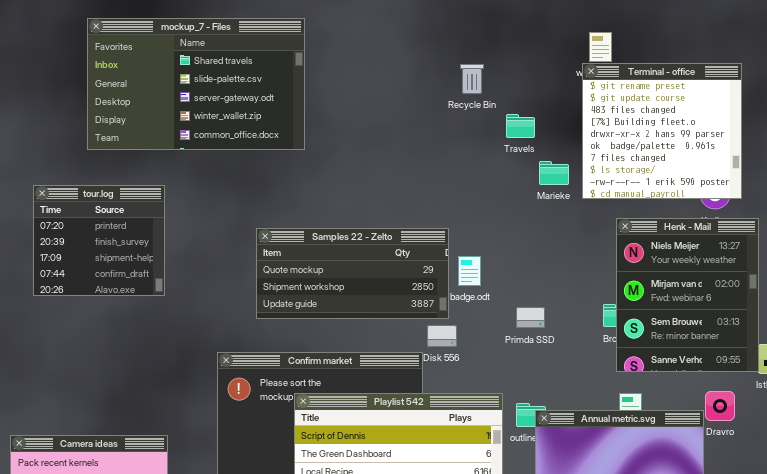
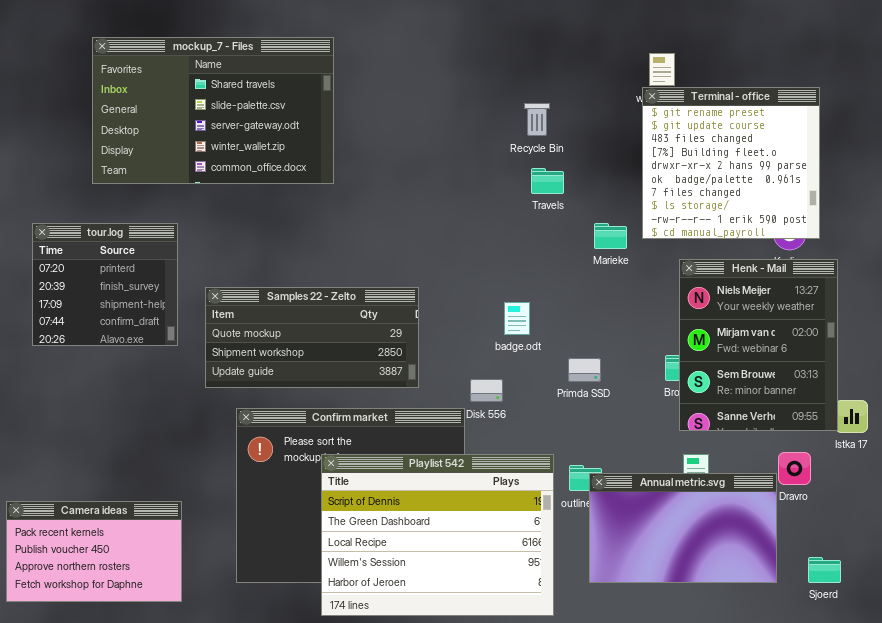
Recycle Bin: [460,64,484,94] -> [524,103,550,136], moved
Travels: [506,114,535,138] -> [531,168,564,194], moved
Marieke: [539,161,569,185] -> [594,223,627,249], moved
Samples 22 - Zelto: [256,228,449,319] -> [205,287,419,388], moved

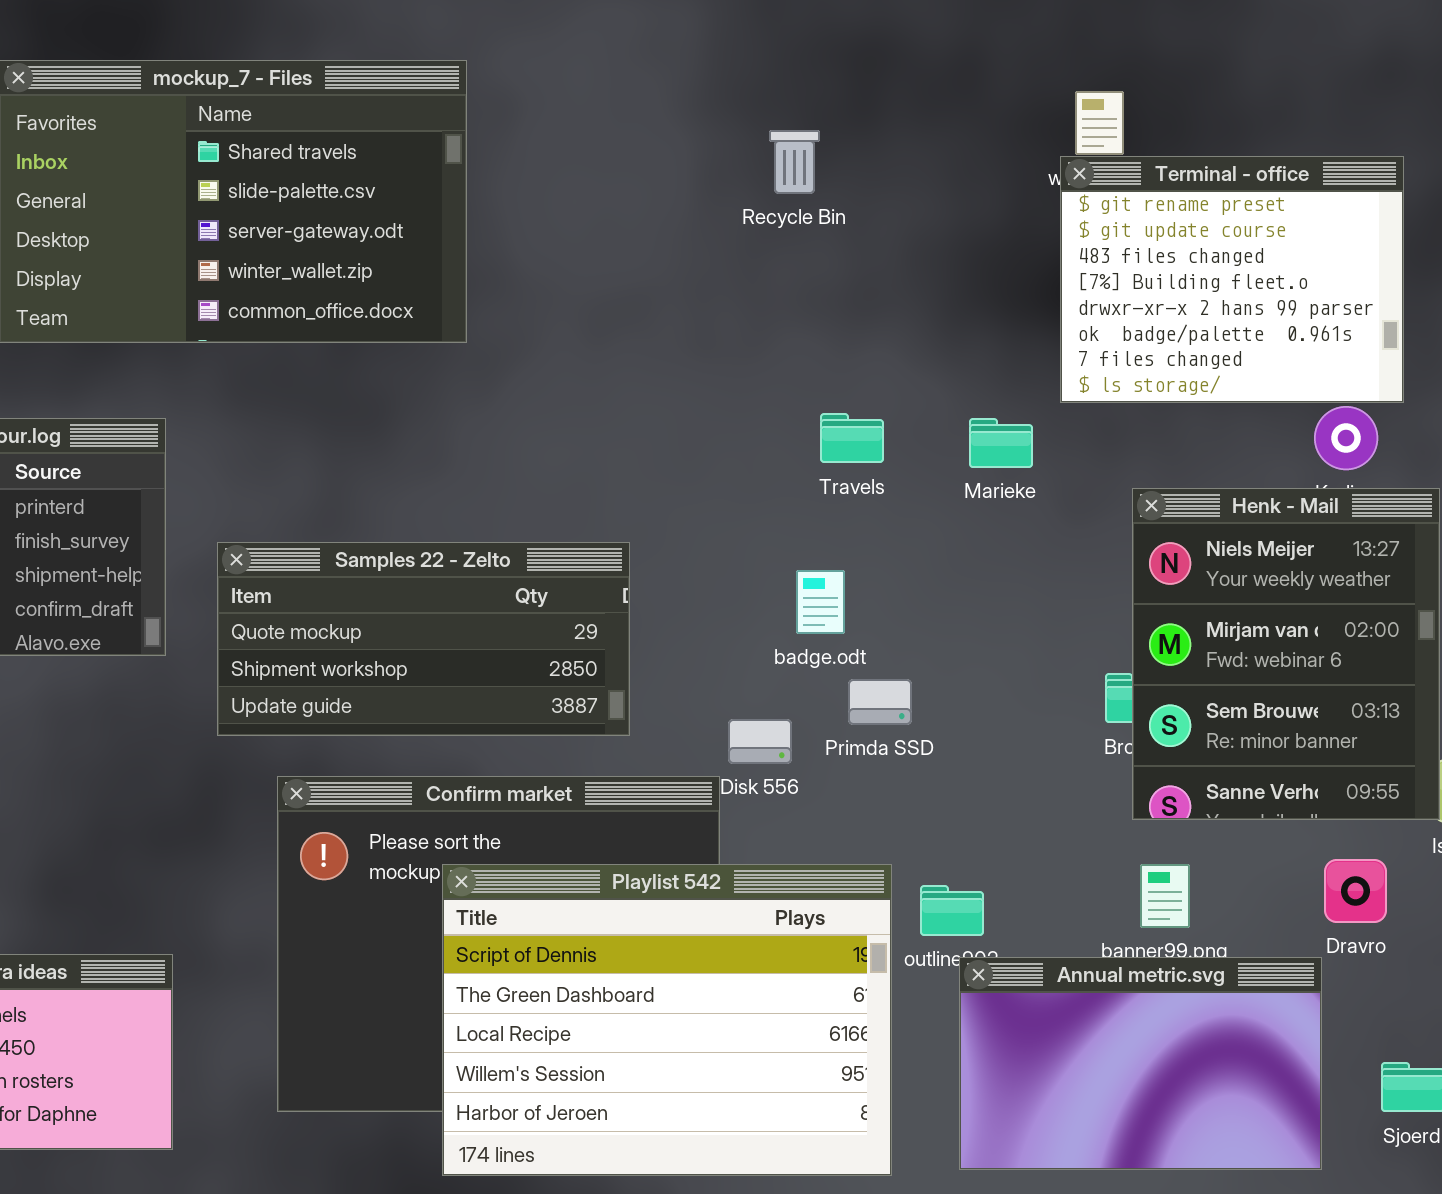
Terminal - office: [642,87,820,239] -> [1060,156,1404,403], resized
Recycle Bin: [524,103,550,136] -> [769,130,820,194], moved
Travels: [531,168,564,194] -> [820,413,884,463], moved
Primda SSD: [568,358,601,382] -> [848,679,912,725], moved
Annual metric.svg: [589,473,777,583] -> [959,957,1322,1170], moved

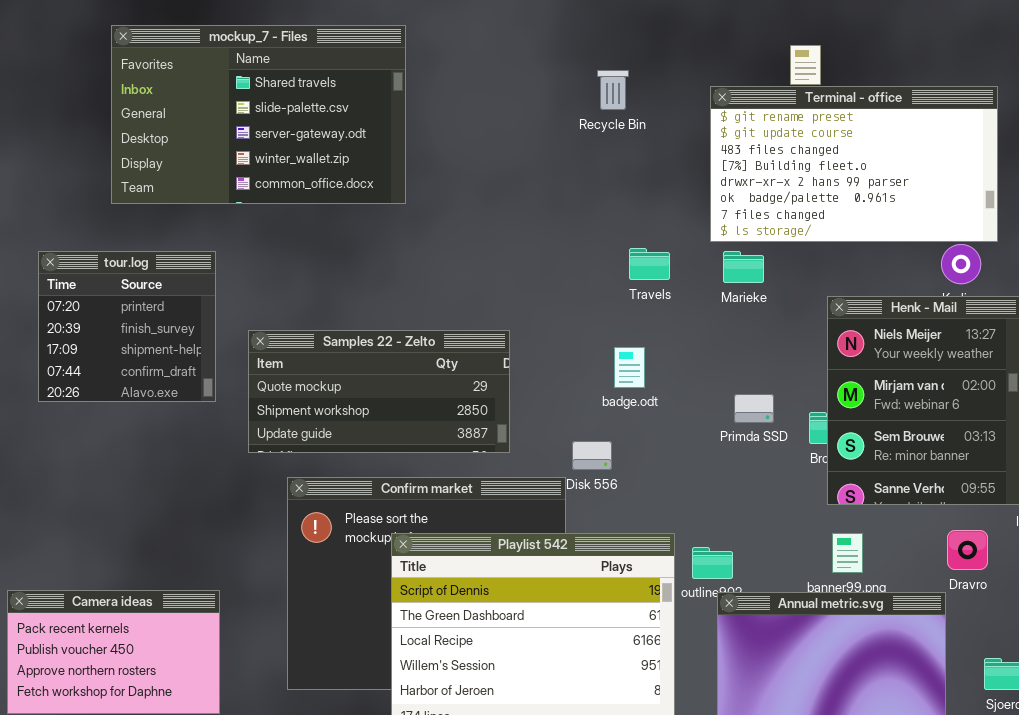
Terminal - office: [1060,156,1404,403] -> [710,86,998,242], resized
Primda SSD: [848,679,912,725] -> [734,394,774,423], moved

